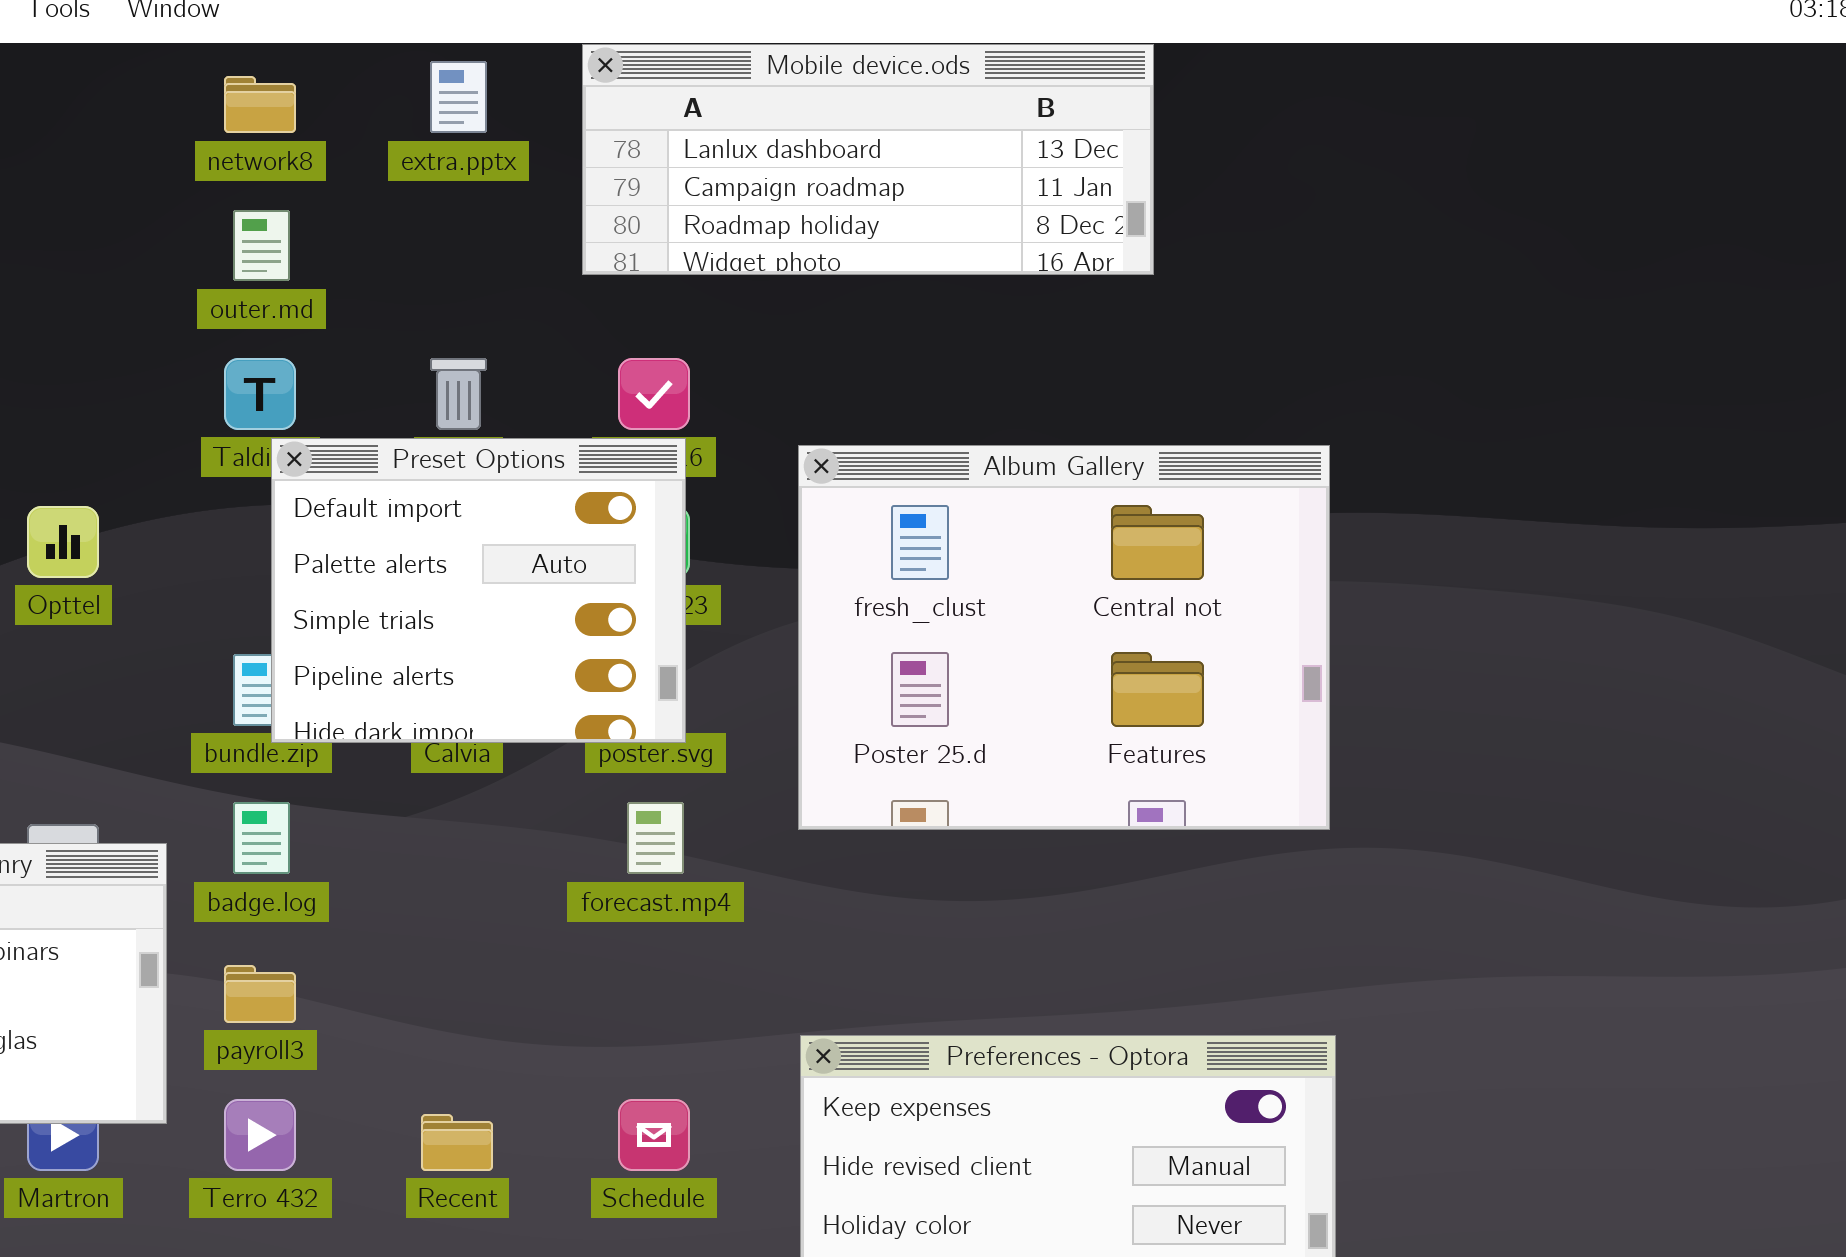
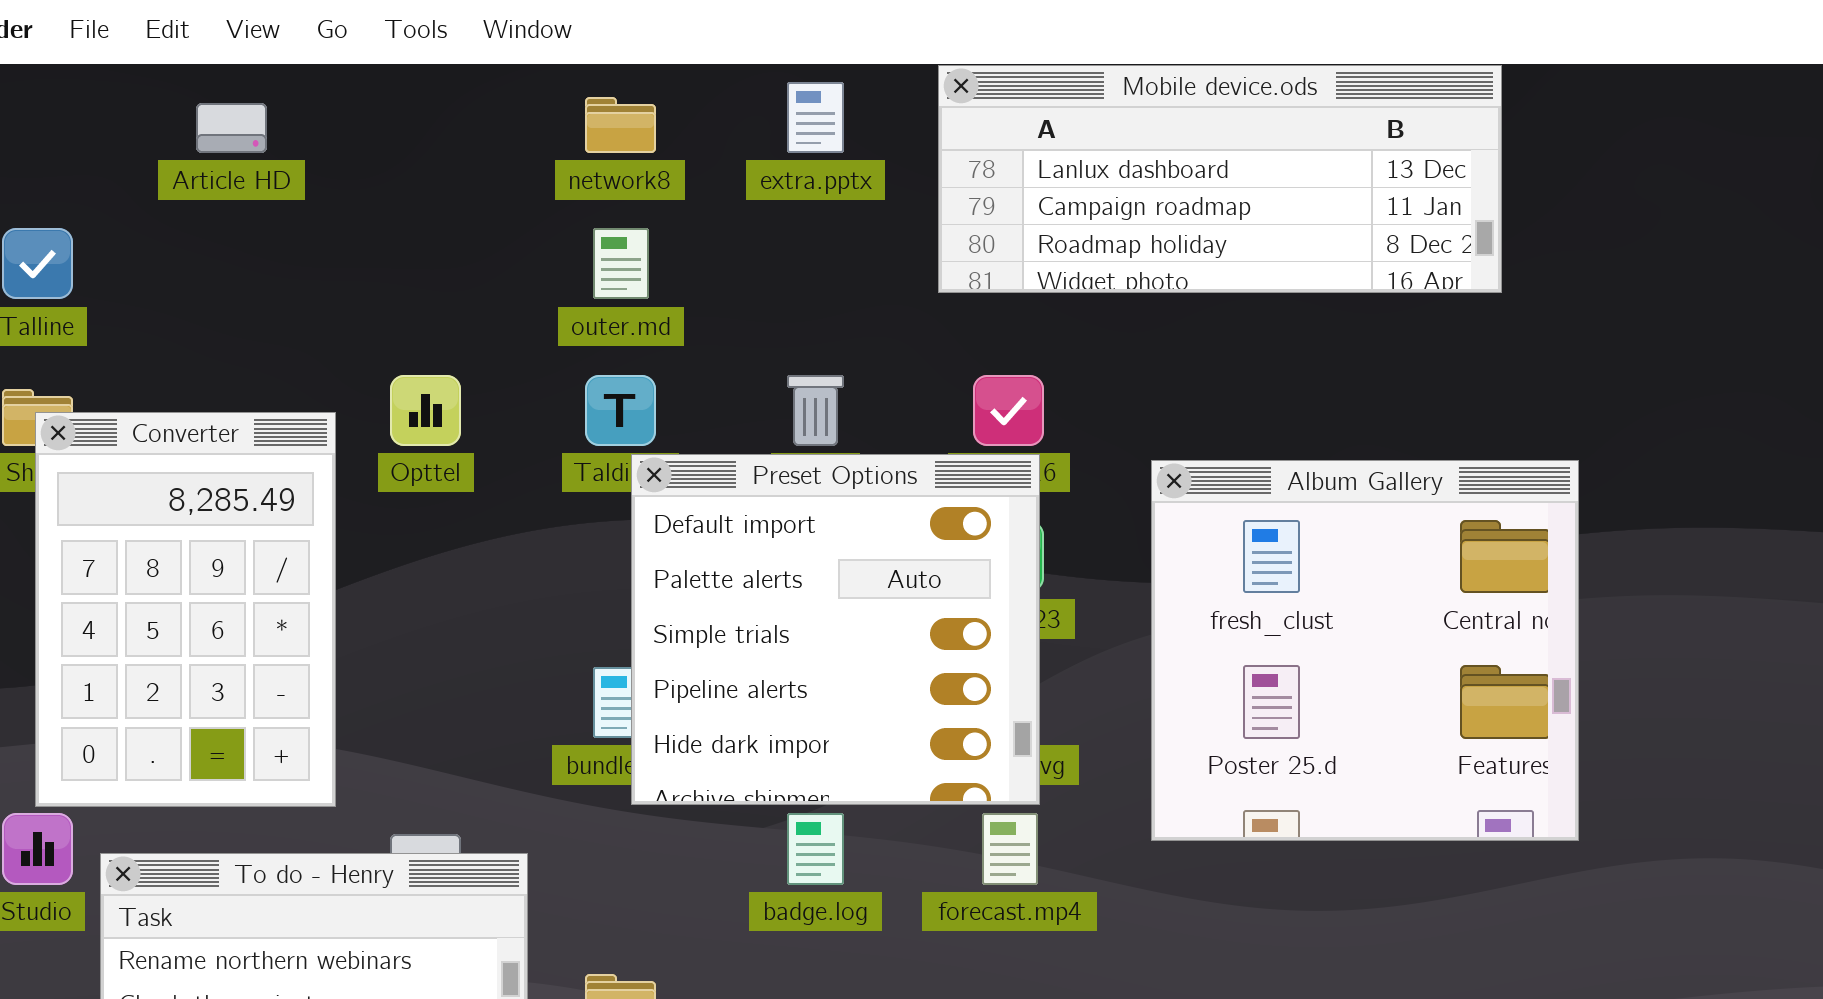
Preset Options: [271,438,686,743] -> [631,454,1040,805], resized
Album Gallery: [798,445,1330,830] -> [1151,460,1579,841], resized
Opttel: [27,506,99,578] -> [390,375,461,446], moved
badge.log: [233,802,290,874] -> [787,813,844,885], moved

